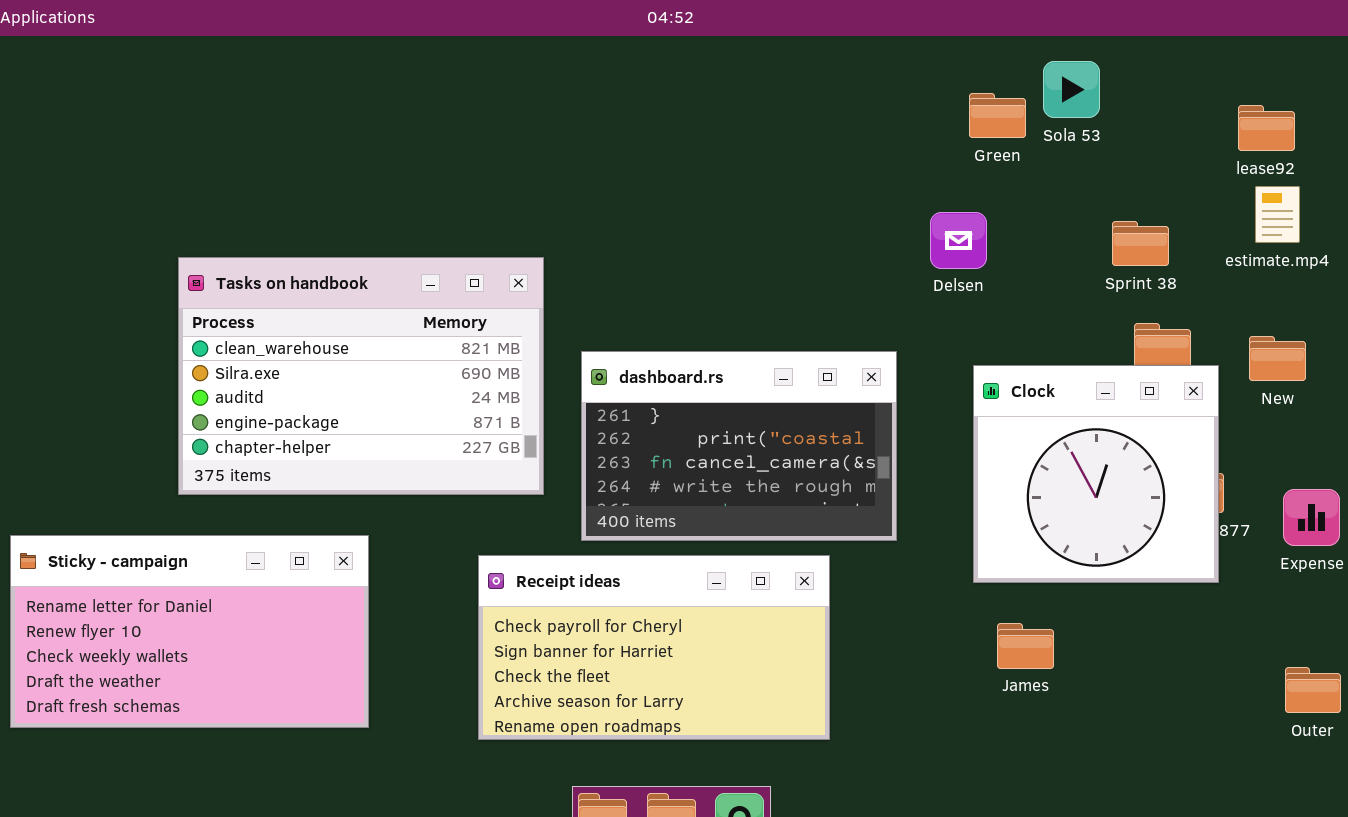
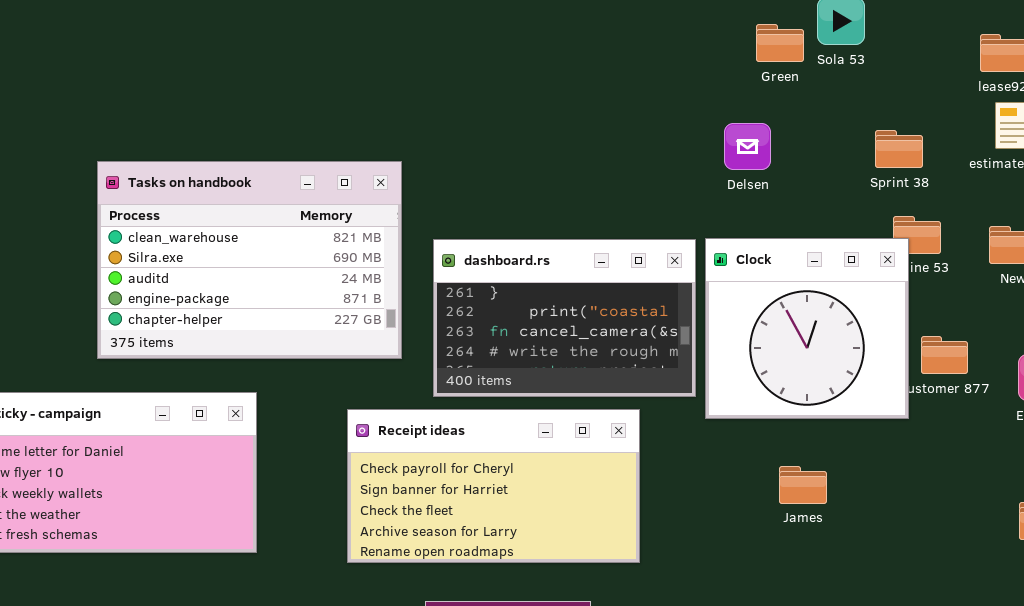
Clock: [973,365,1219,583] -> [705,238,909,419], moved

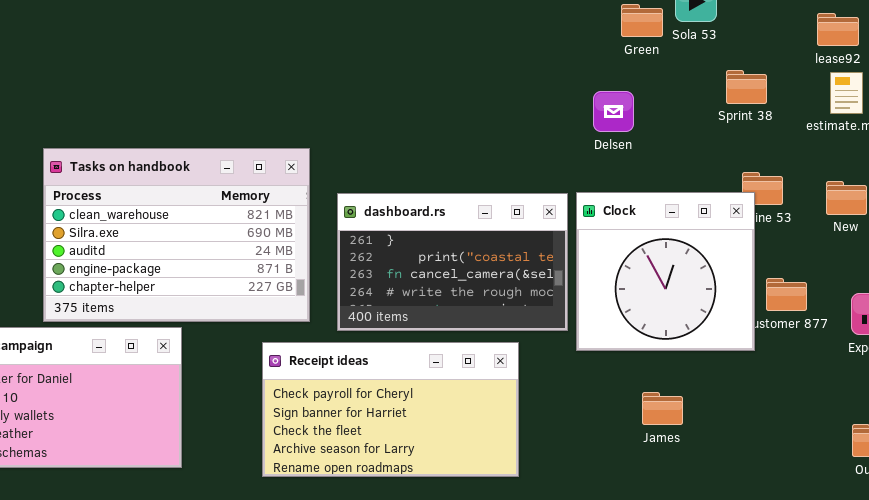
Sprint 38: [875,130,923,168] -> [726,70,767,104], moved
Tasks on handbook: [97,161,402,359] -> [43,148,310,322], moved

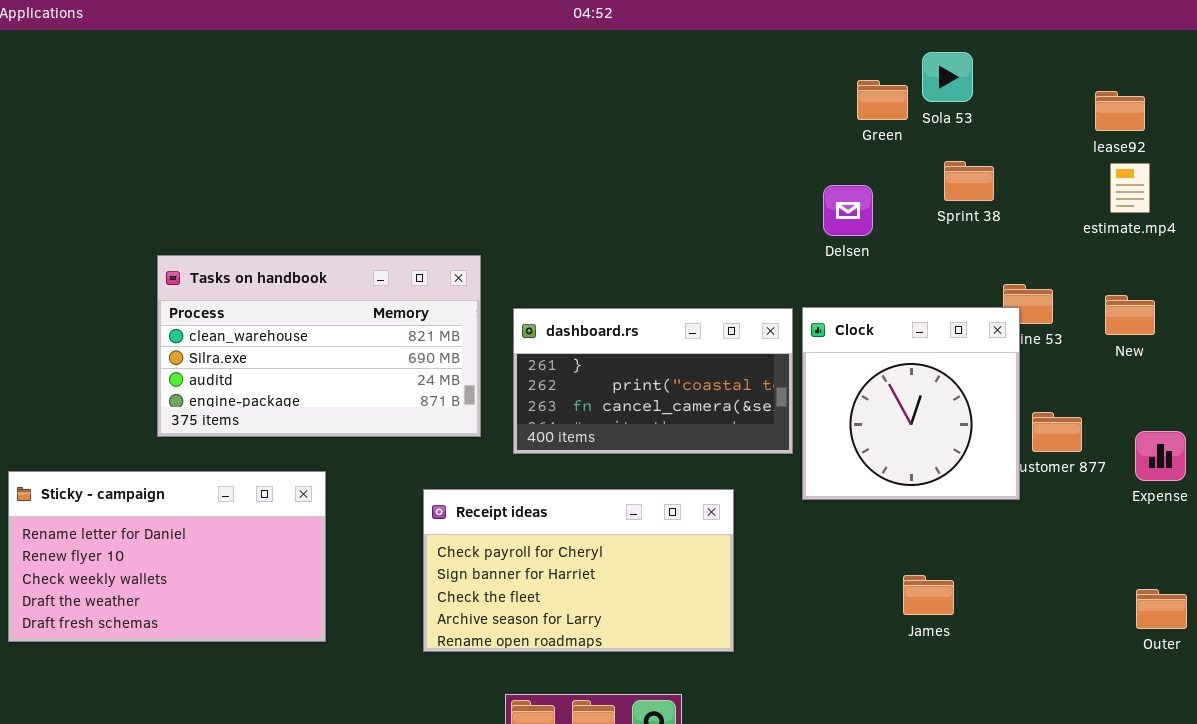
Sprint 38: [726,70,767,104] -> [944,161,994,201], moved
Tasks on handbook: [43,148,310,322] -> [157,255,481,437], resized
dashboard.rs: [337,193,568,331] -> [513,308,793,454], resized
James: [642,392,683,425] -> [903,575,954,615], moved

